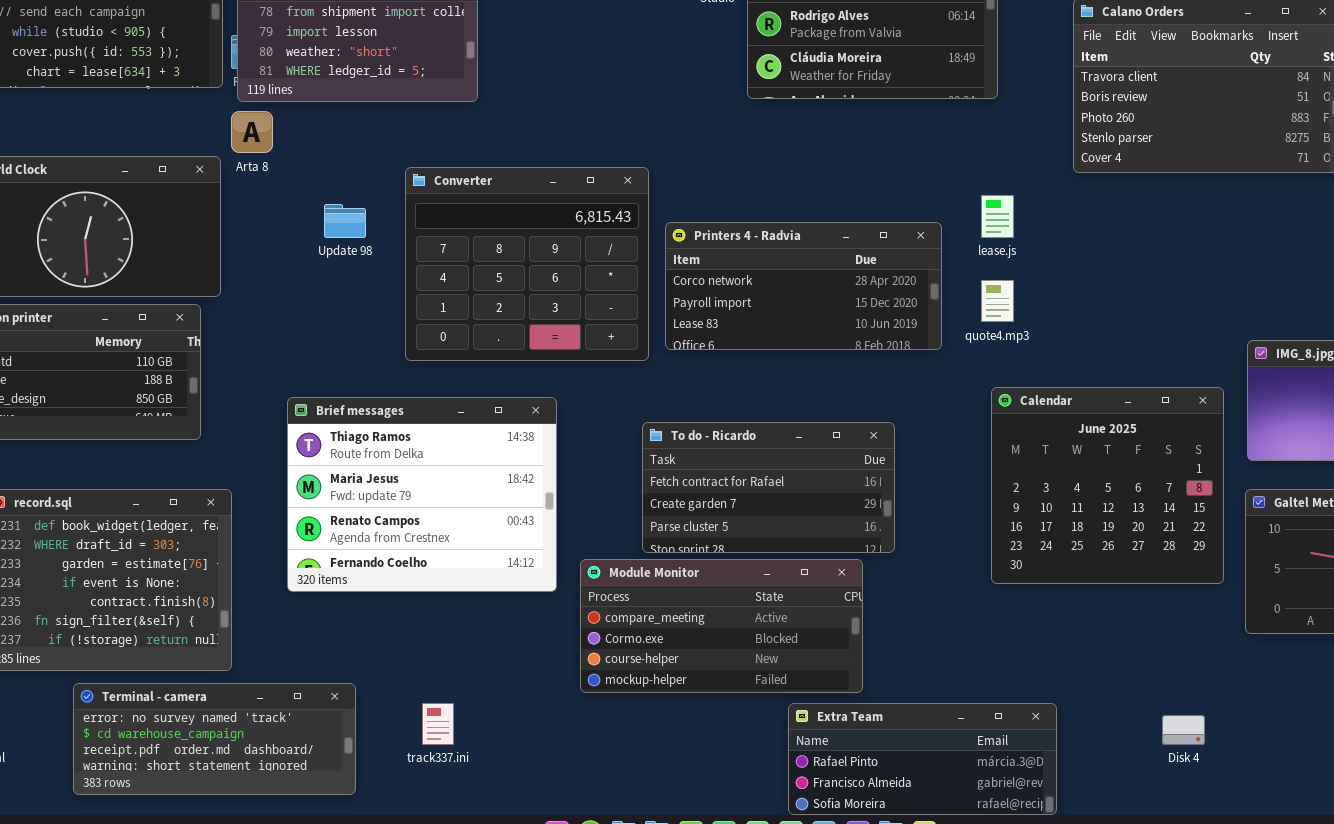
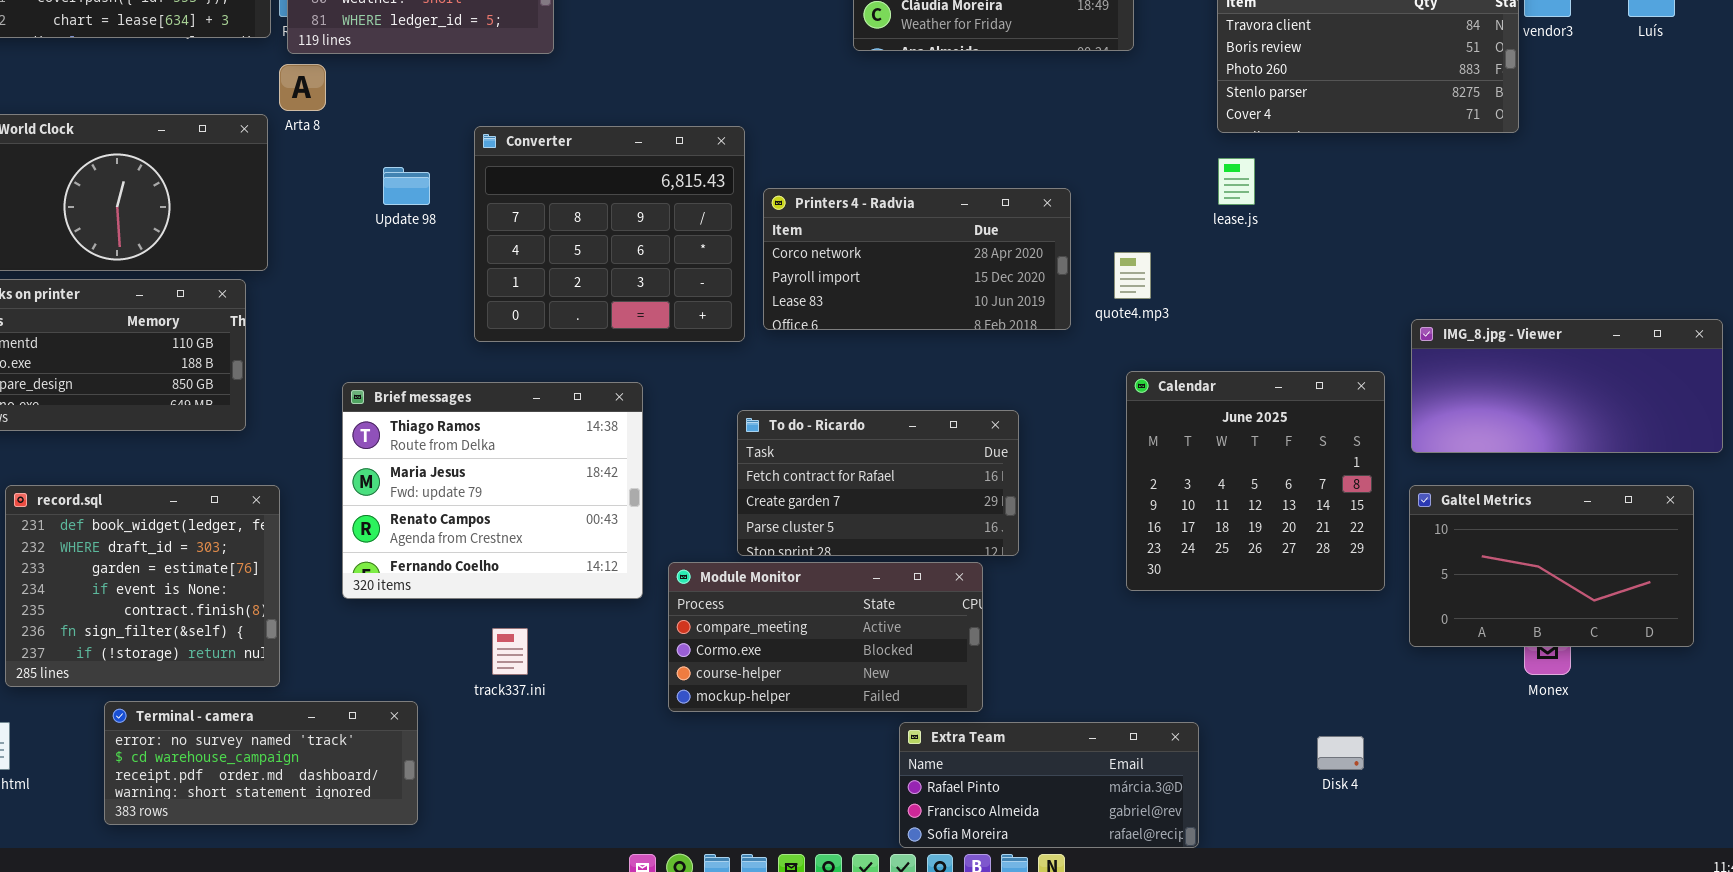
lease.js: [981,195,1014,238] -> [1218,158,1255,205], moved
track337.ini: [422,703,454,745] -> [492,628,528,675], moved

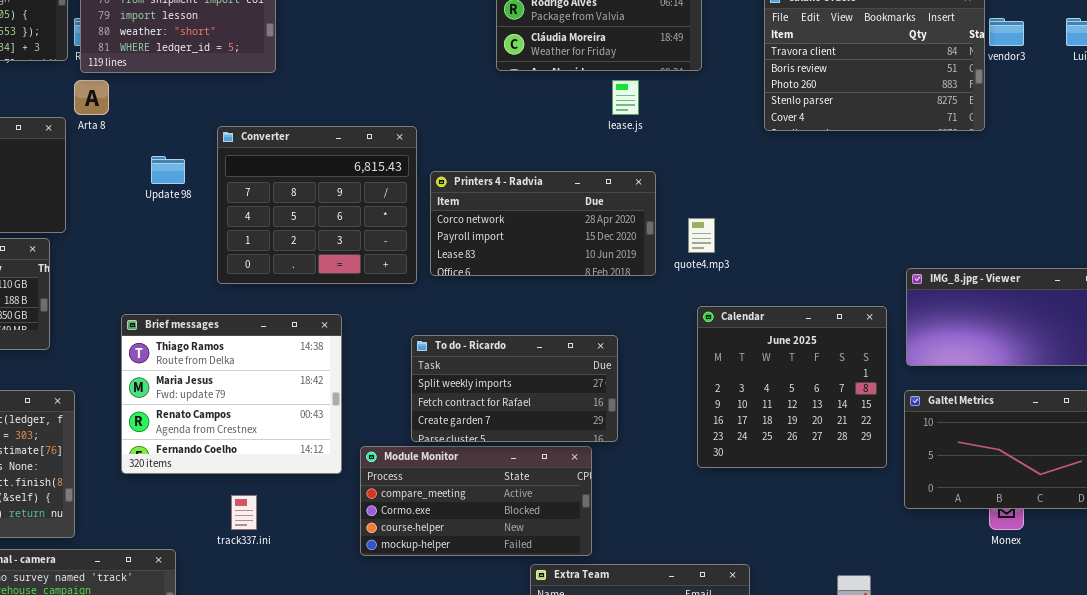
lease.js: [1218,158,1255,205] -> [612,80,639,115], moved
To do - Ricardo: [737,410,1019,556] -> [411,335,618,442], scrolled up 1 row

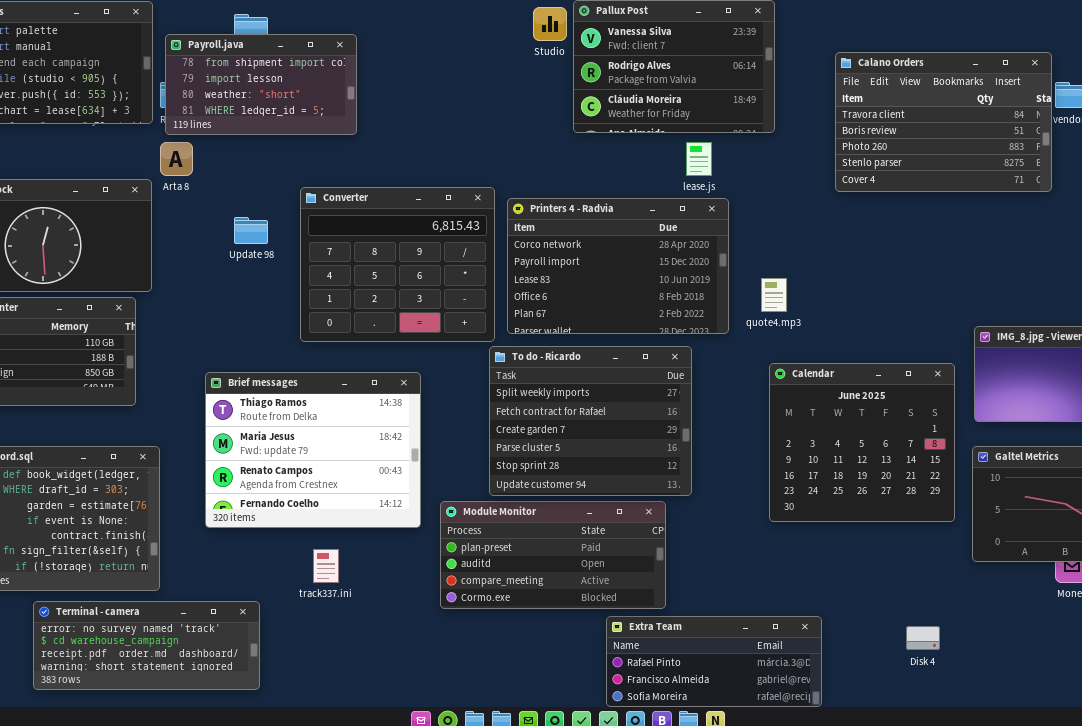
Printers 4 - Radvia: [430,171,656,276] -> [507,198,729,334], resized
To do - Ricardo: [411,335,618,442] -> [489,346,692,496], resized
Module Monitor: [360,446,592,556] -> [440,501,666,609], scrolled up 2 rows

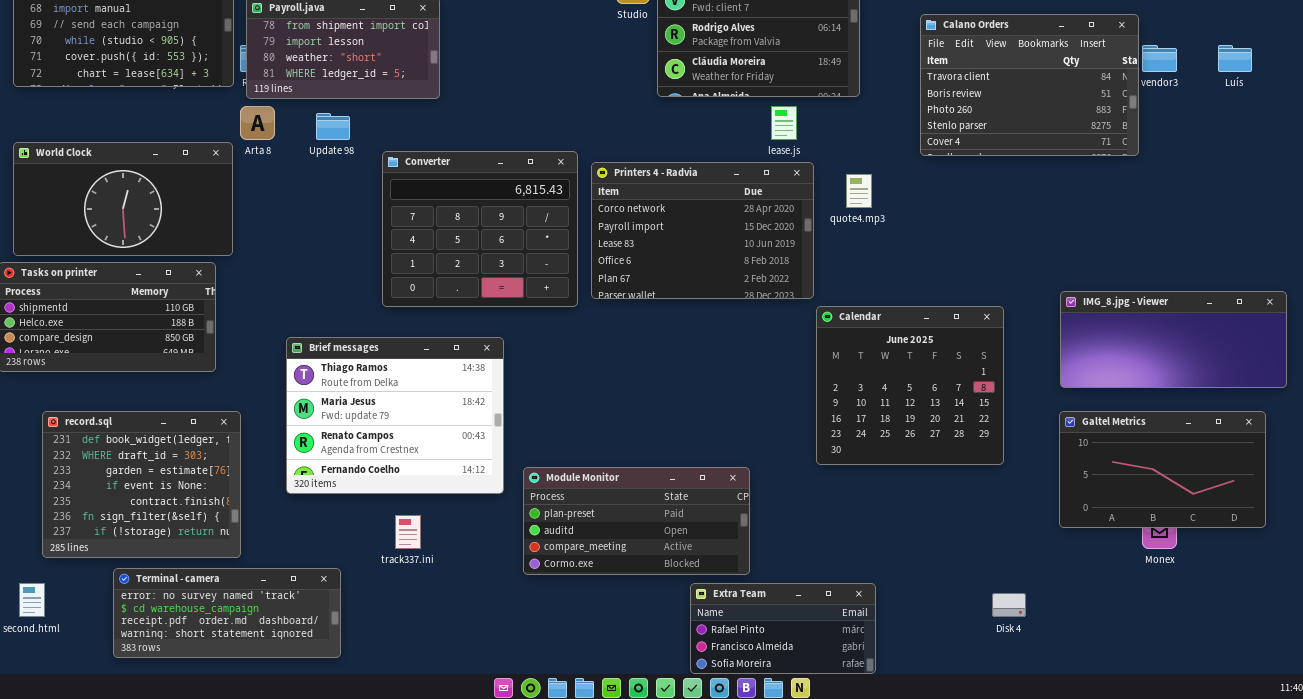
Update 98: [234,217,268,244] -> [316,113,350,140], moved
quote4.mp3: [761,278,787,312] -> [846,174,872,208], moved
To do - Ricardo: [489,346,692,496] -> none, closed
Calendar: [769,363,955,522] -> [816,306,1004,465], moved
Extra Team: [606,616,822,707] -> [690,583,876,674], resized

